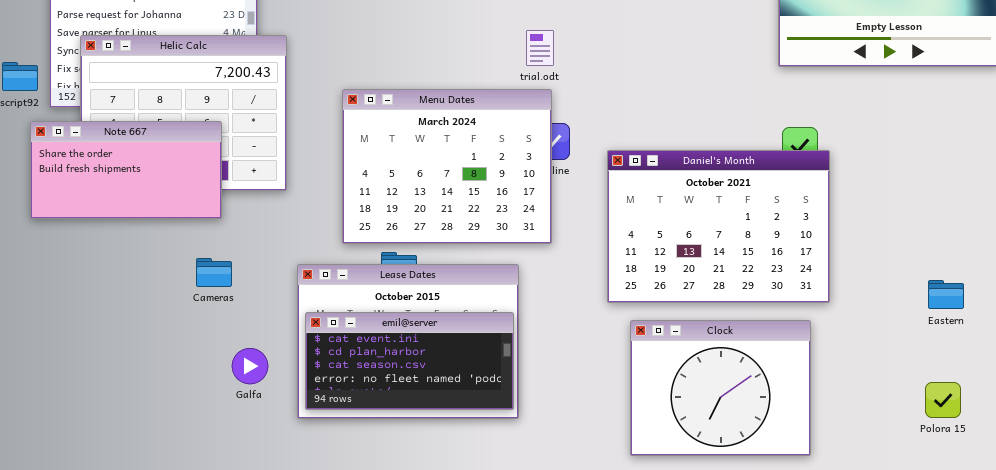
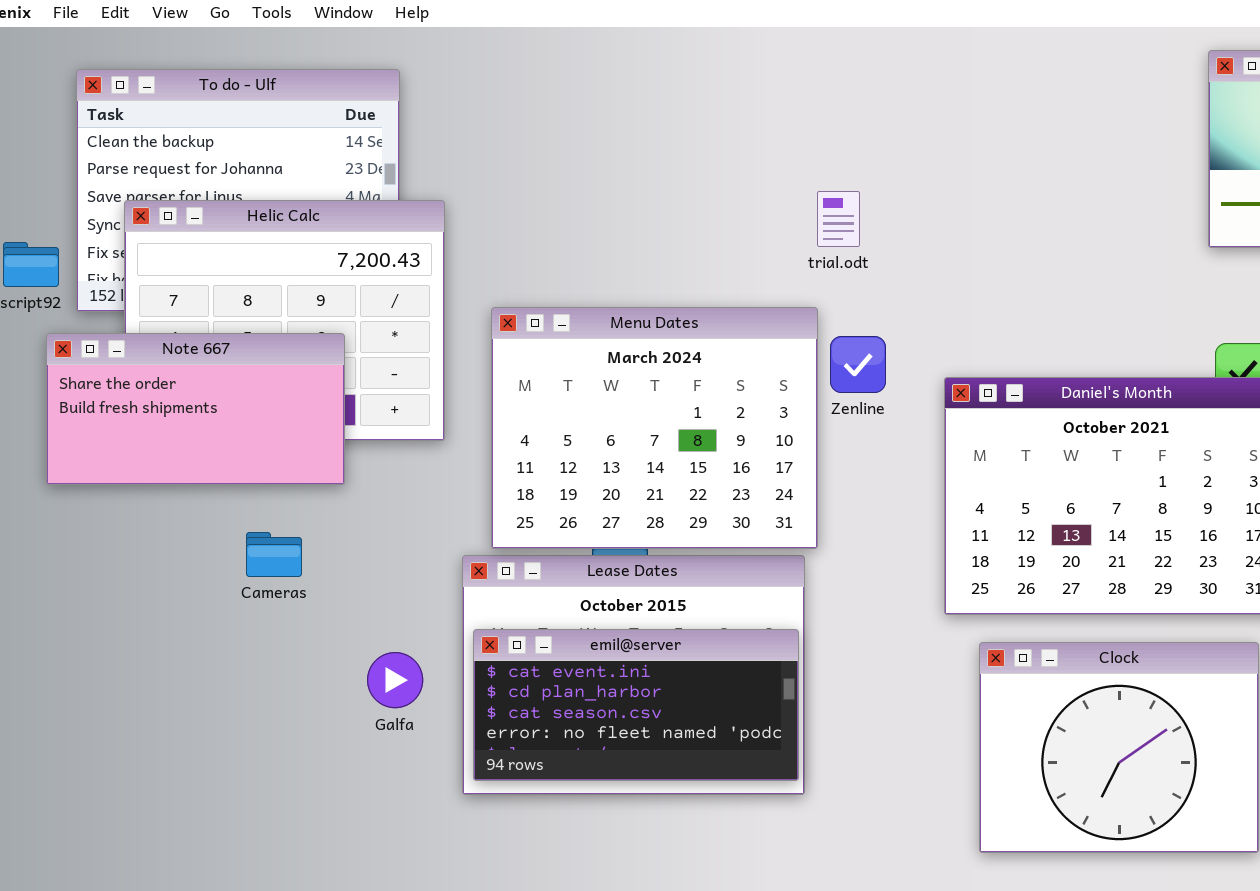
Menu Dates: [342,89,552,244] -> [491,307,818,549], moved
Cameras: [196,258,232,287] -> [246,532,302,577], moved
Galfa: [232,348,268,384] -> [367,652,423,708], moved

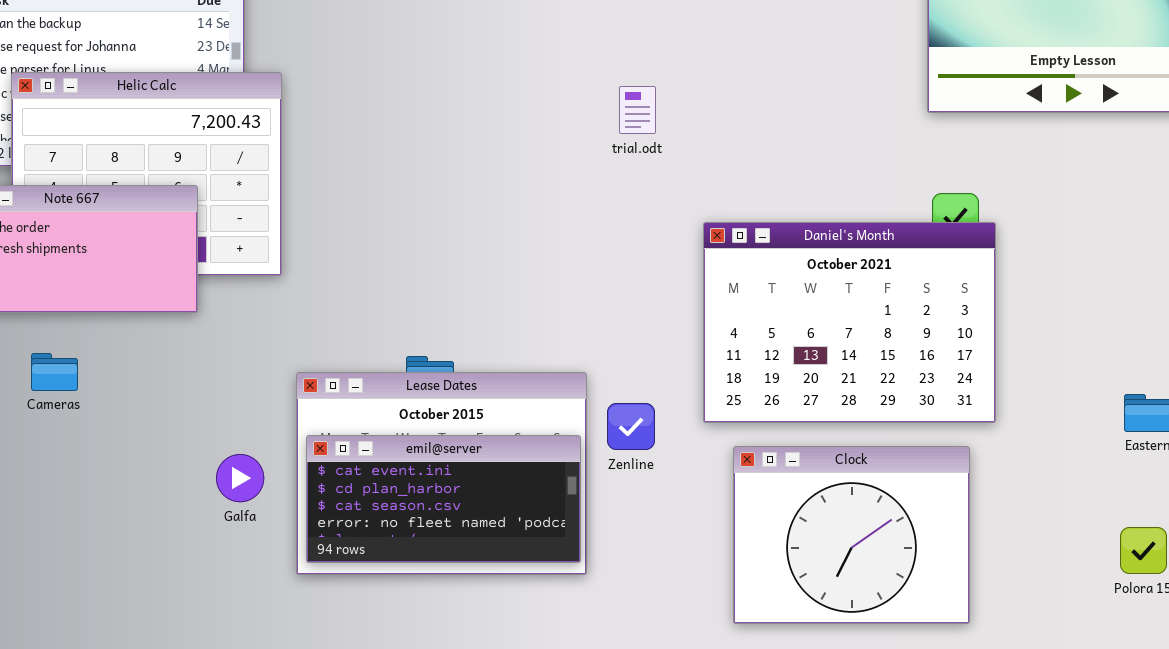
trial.odt: [817,191,860,247] -> [619,86,656,134], moved
Menu Dates: [491,307,818,549] -> none, closed
Zenline: [830,336,886,393] -> [607,403,655,450], moved
Cameras: [246,532,302,577] -> [31,353,78,391], moved

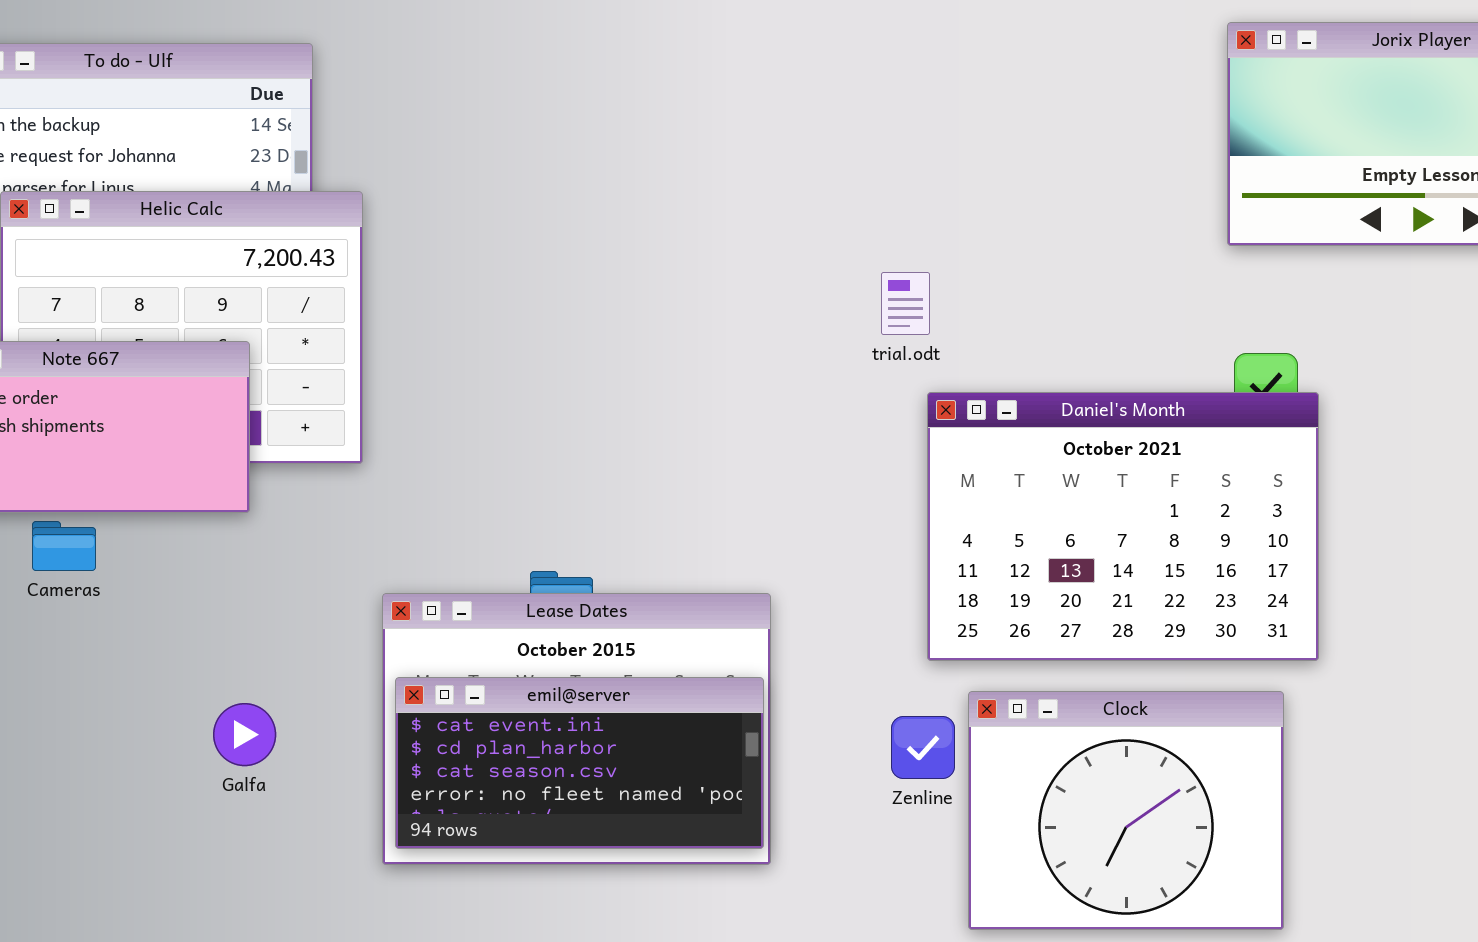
trial.odt: [619,86,656,134] -> [881,272,930,335], moved
Cameras: [31,353,78,391] -> [32,521,96,571], moved
Zenline: [607,403,655,450] -> [891,716,955,779], moved
Galfa: [216,454,264,502] -> [213,703,276,766], moved

